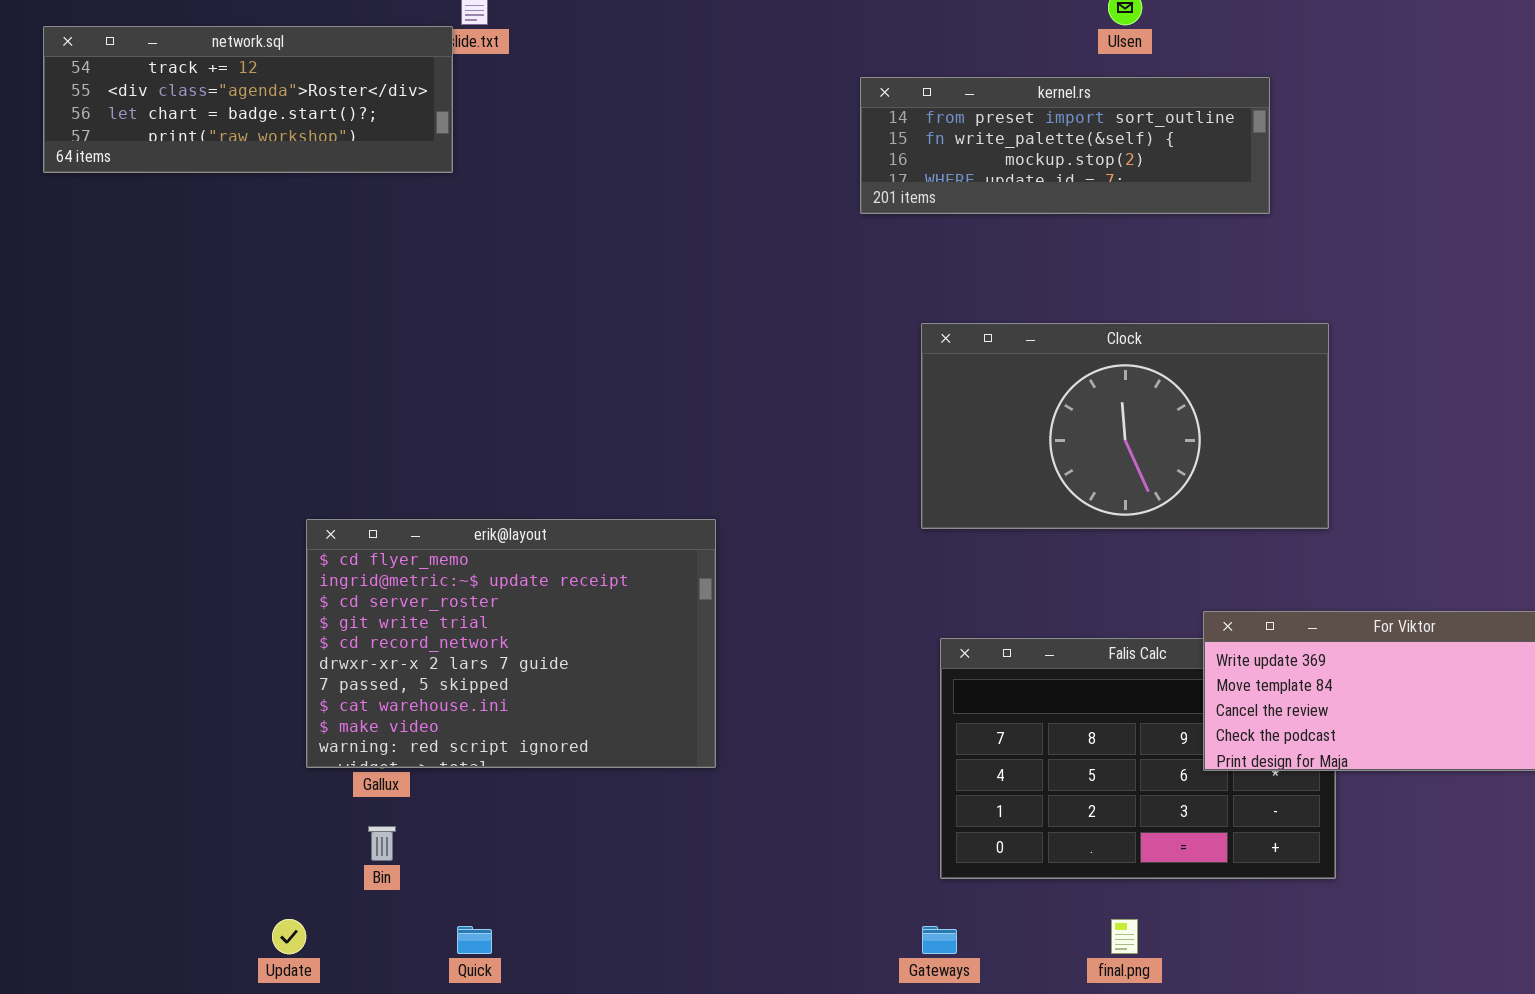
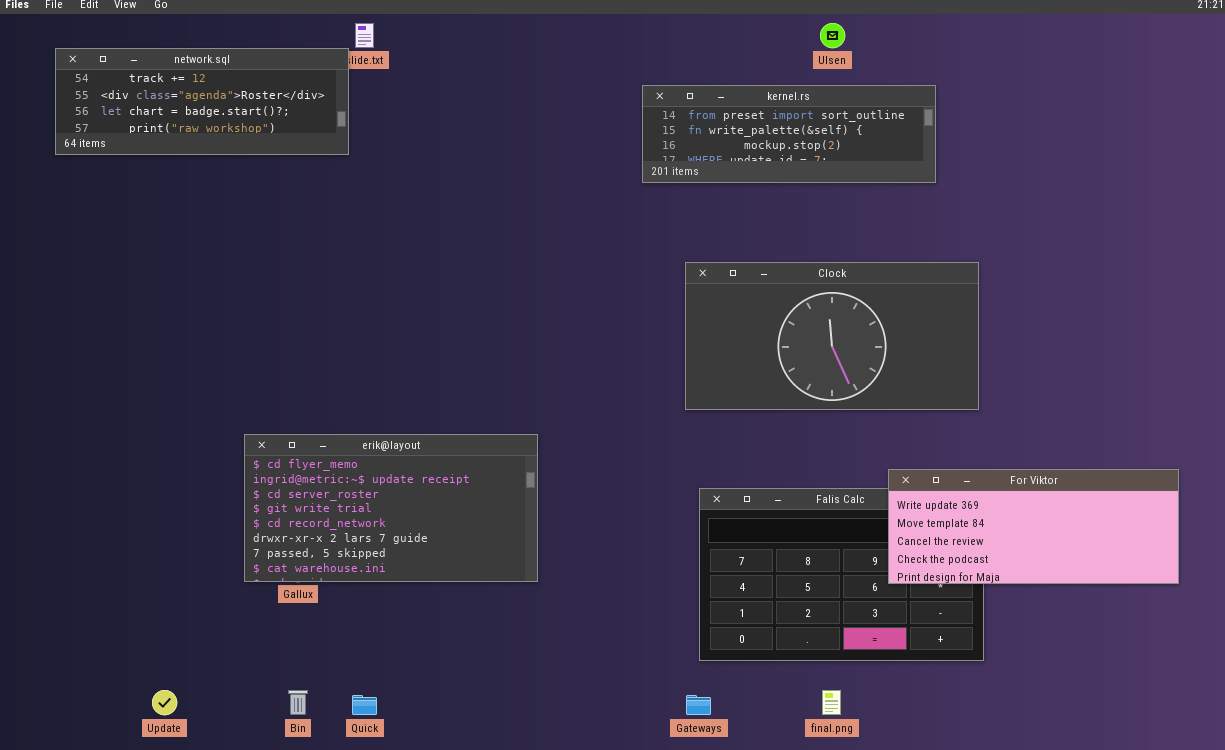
erik@layout: [306,519,716,768] -> [244,434,538,582], resized
Bin: [368,826,396,861] -> [288,690,308,715], moved
Update: [272,919,306,954] -> [152,690,177,715], moved

